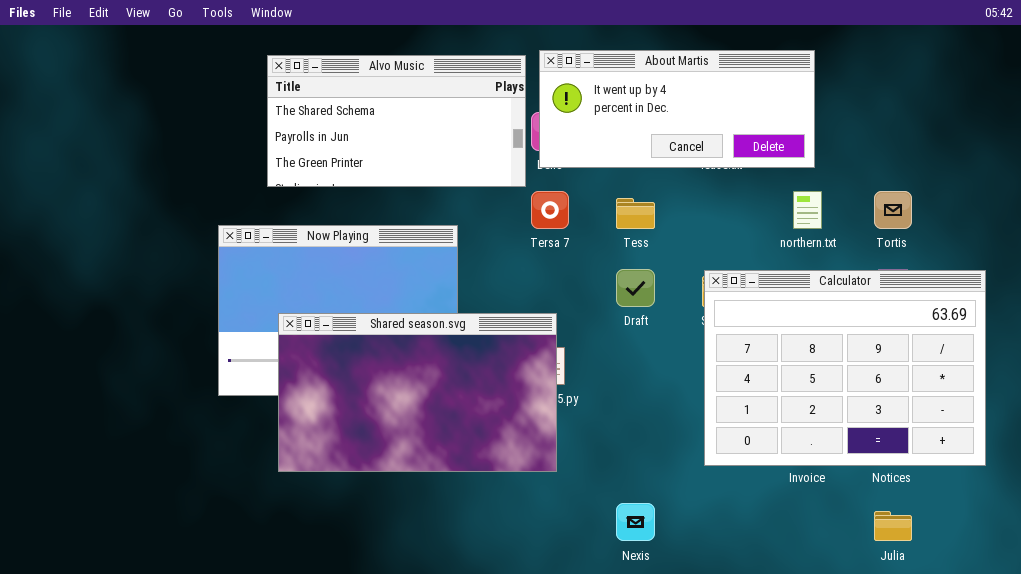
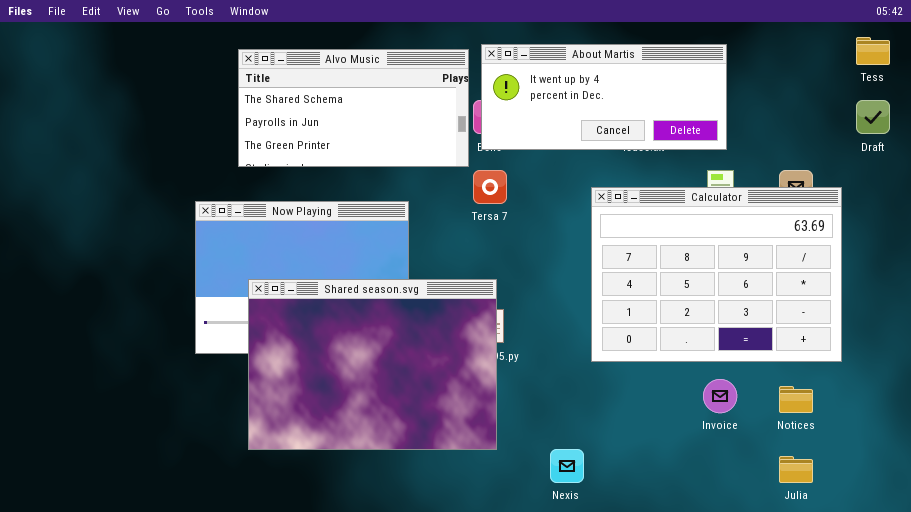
Tess: [616,198,655,229] -> [856,37,890,65], moved
Draft: [616,269,655,307] -> [856,100,890,134], moved
Calculator: [704,270,986,466] -> [591,187,842,362], moved
Shared season.svg: [278,313,557,472] -> [248,279,497,450], resized

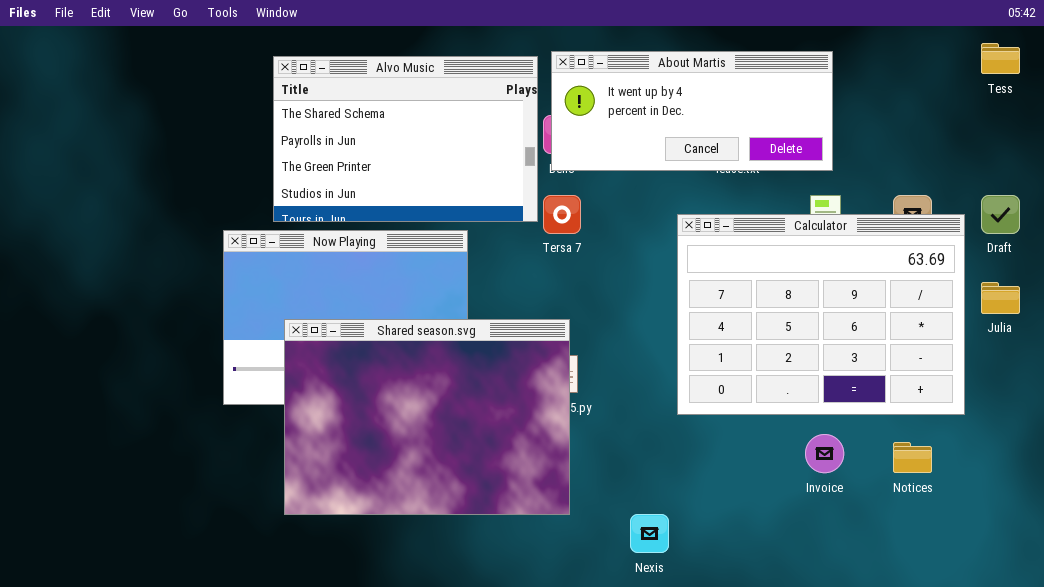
Alvo Music: [238,49,469,167] -> [273,56,538,222], resized
Draft: [856,100,890,134] -> [981,195,1020,234], moved
Julia: [779,456,813,483] -> [981,282,1020,314], moved

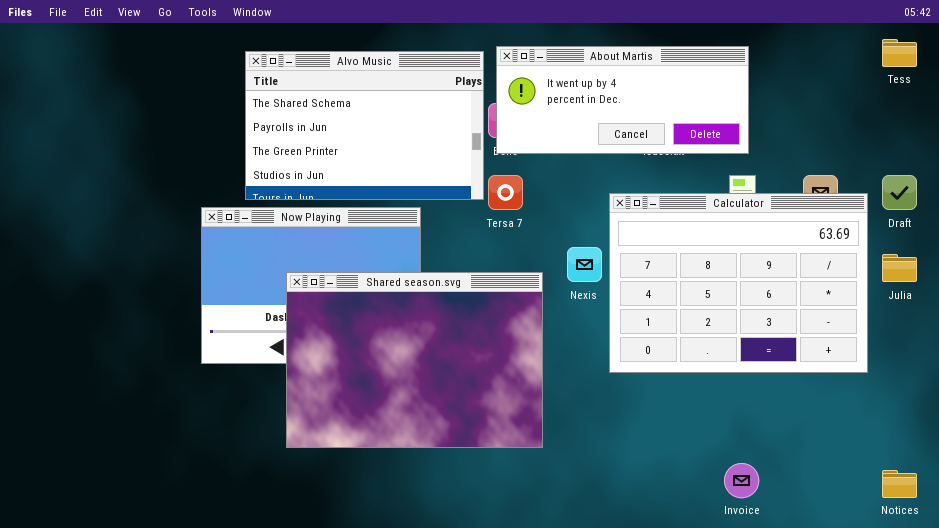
Shared season.svg: [284,319,570,515] -> [286,272,543,448], moved
Invoice: [805,434,844,473] -> [724,463,759,498], moved
Notices: [893,442,932,473] -> [882,470,917,498], moved
Nexis: [630,514,669,553] -> [567,247,602,282], moved

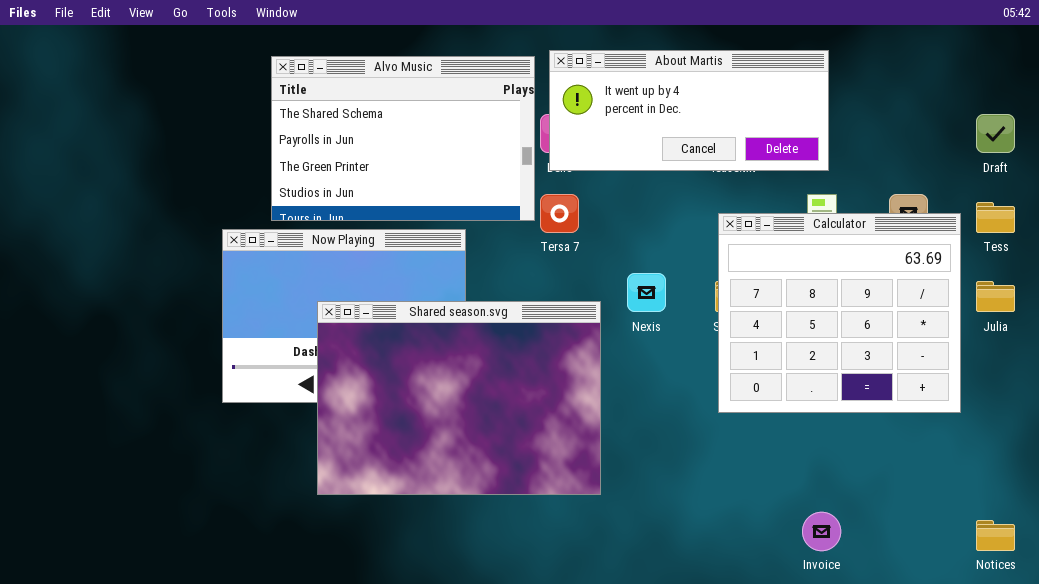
Tess: [882,39,917,67] -> [976,202,1015,233], moved
Draft: [882,175,917,210] -> [976,114,1015,153], moved
Calculator: [609,193,868,373] -> [718,213,961,413], resized

